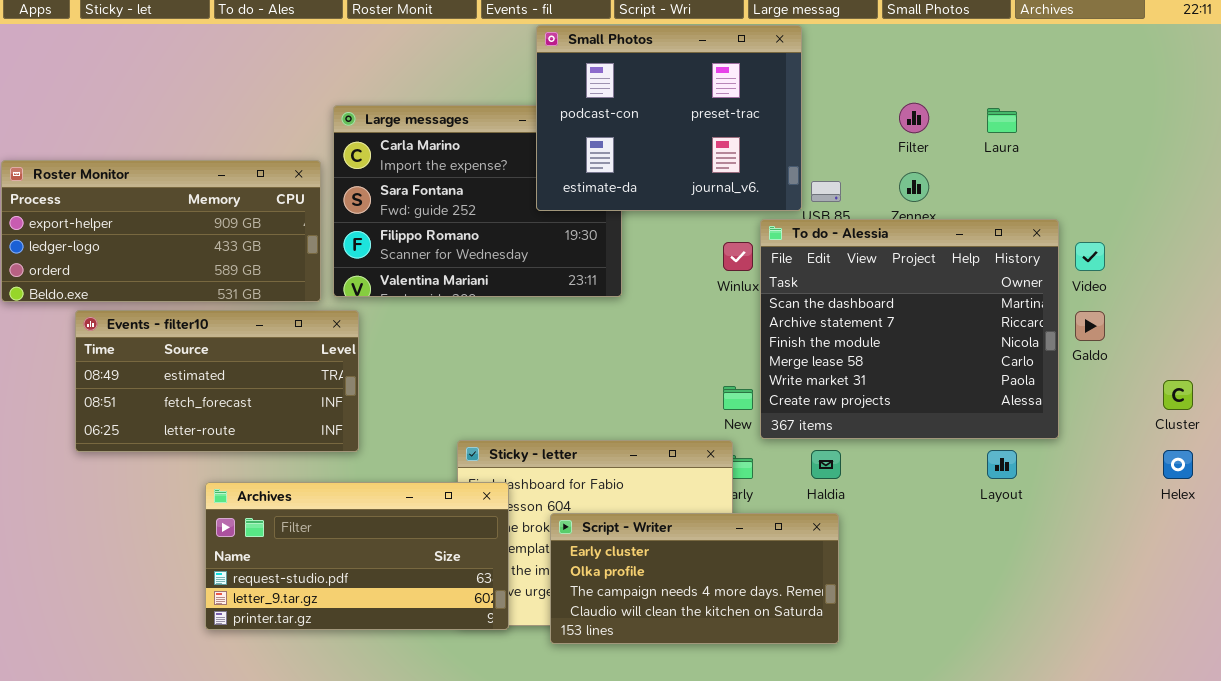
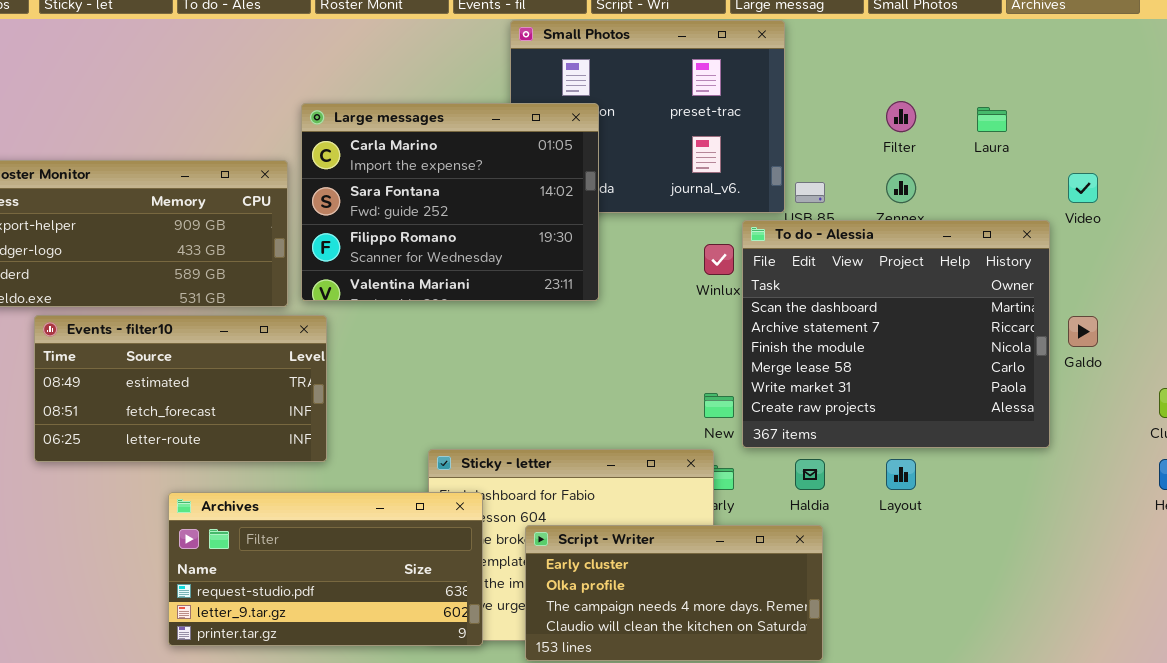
Large messages: [333,105,622,297] -> [301,103,599,301], raised
Video: [1075,242,1105,271] -> [1068,173,1098,203], moved
Layout: [987,450,1017,479] -> [886,459,916,490], moved

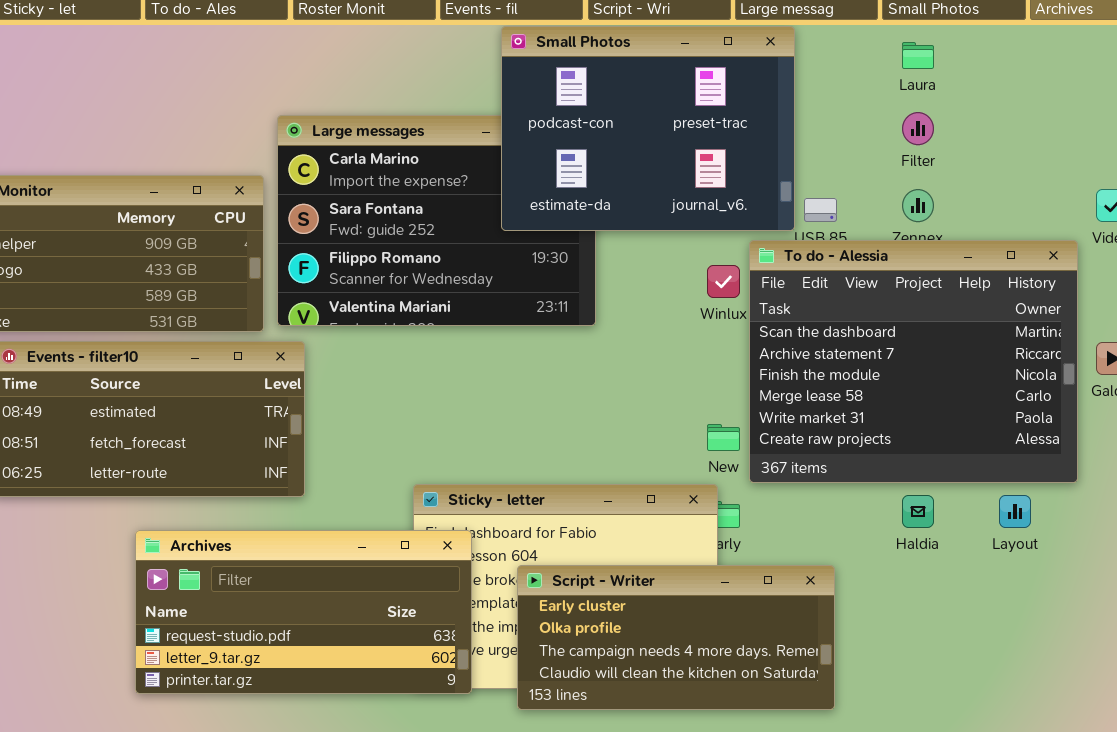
Small Photos: [510,20,785,213] -> [501,26,795,231], raised
Laura: [977,107,1007,132] -> [902,42,934,69], moved
Haldia: [795,459,825,490] -> [902,495,934,528], moved
Layout: [886,459,916,490] -> [999,495,1031,528], moved

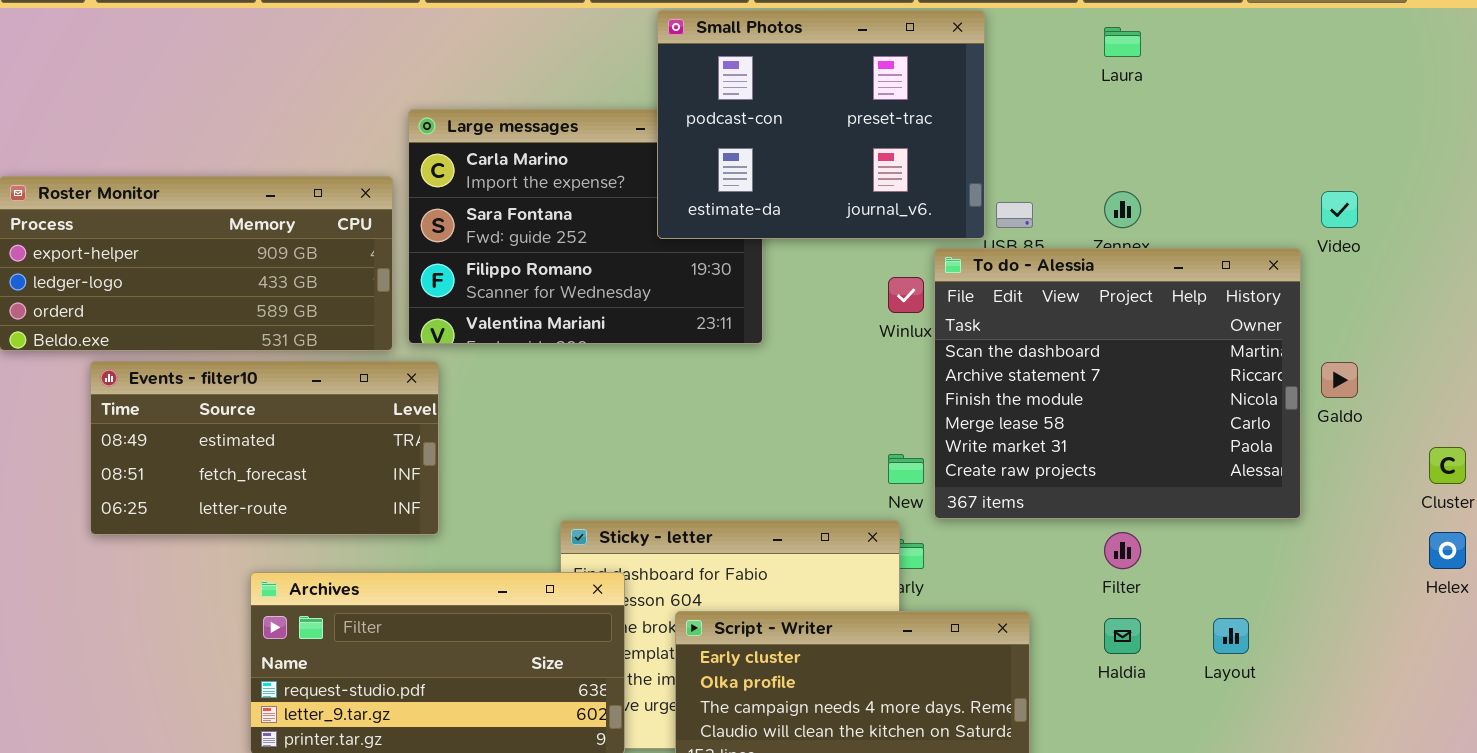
Filter: [902,112,934,145] -> [1104,532,1141,569], moved
Haldia: [902,495,934,528] -> [1104,618,1141,654], moved
Layout: [999,495,1031,528] -> [1213,618,1249,654], moved

